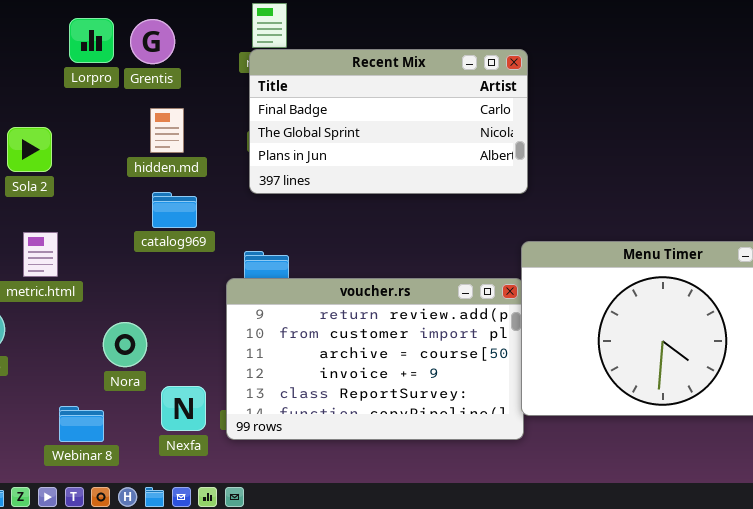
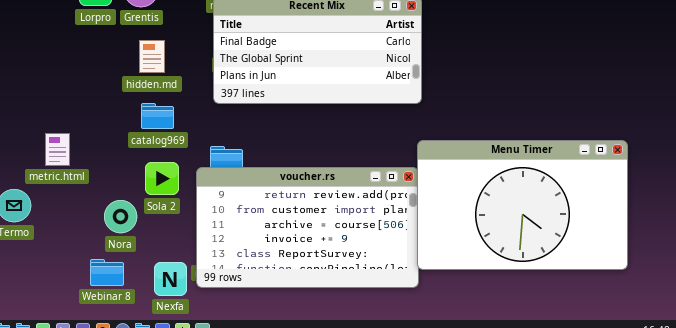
Sola 2: [7,127,52,172] -> [145,162,179,195], moved
Nexfa: [161,386,206,431] -> [154,262,187,296], moved
Webinar 8: [59,406,104,442] -> [90,259,124,286], moved

